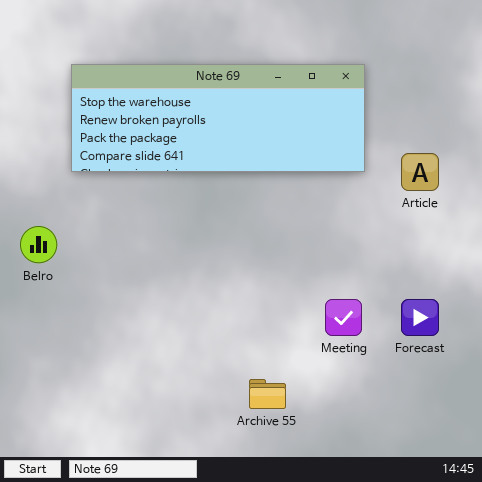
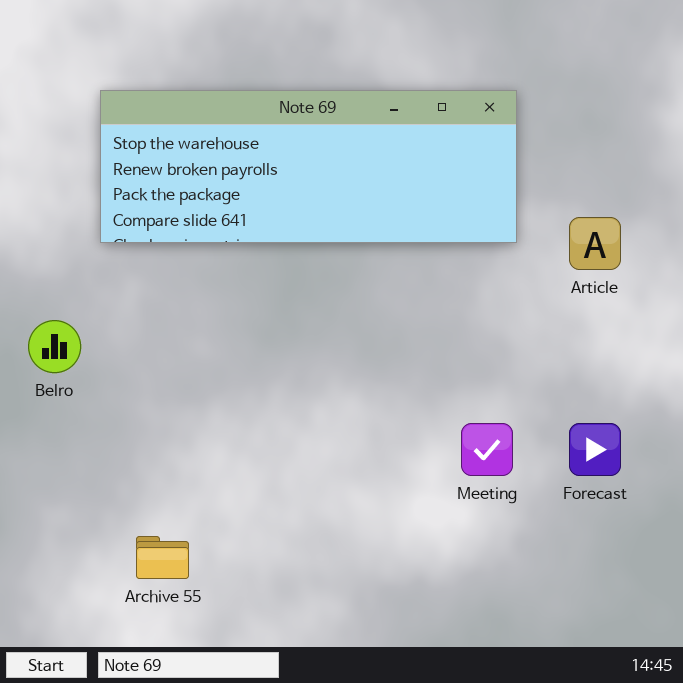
Archive 55: [249,379,286,409] -> [136,536,189,579], moved

